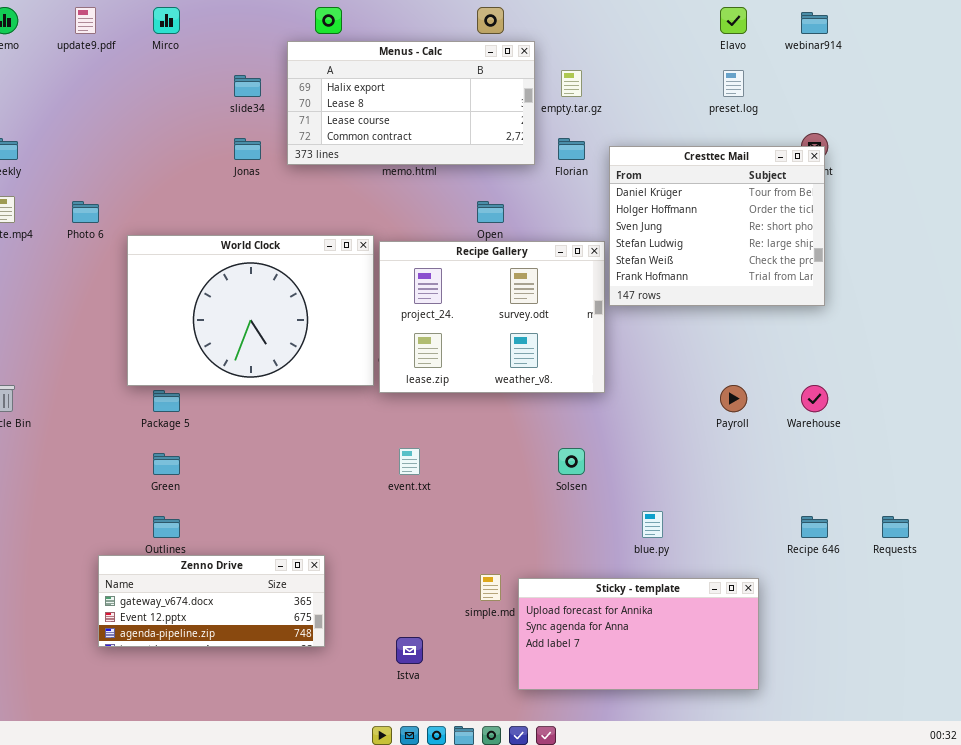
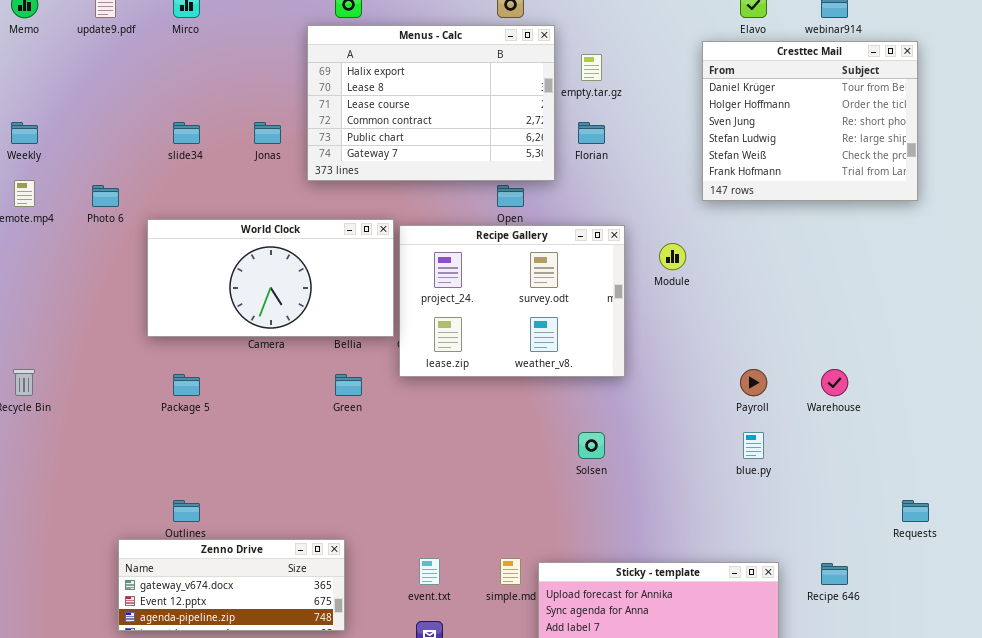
Menus - Calc: [287,41,535,165] -> [307,25,555,181], resized
slide34: [234,75,261,97] -> [173,122,200,144], moved
Cresttec Mail: [609,146,825,306] -> [702,41,918,201], moved
World Clock: [127,235,374,386] -> [147,219,394,337], resized
event.txt: [399,448,420,475] -> [419,558,440,585], moved
Green: [153,453,180,475] -> [335,374,362,396], moved
blue.py: [642,511,663,538] -> [743,432,764,459], moved
Recipe 646: [801,516,828,538] -> [821,563,848,585], moved

